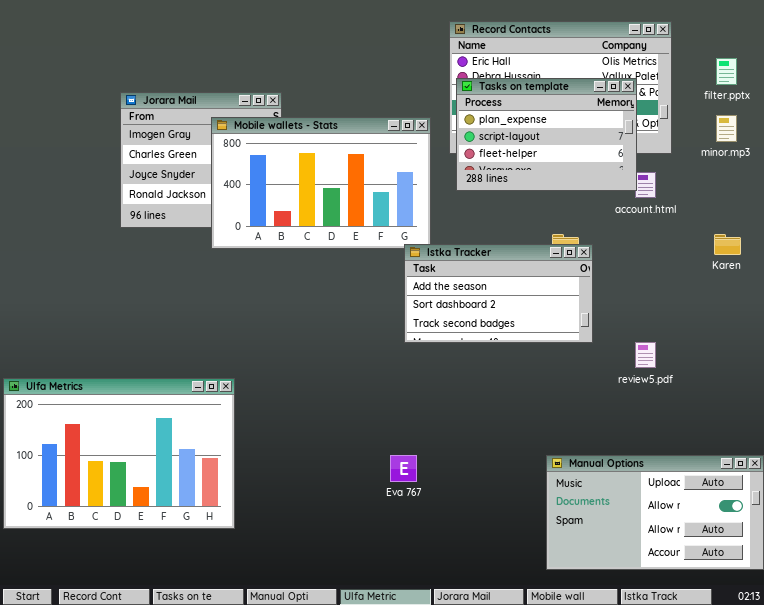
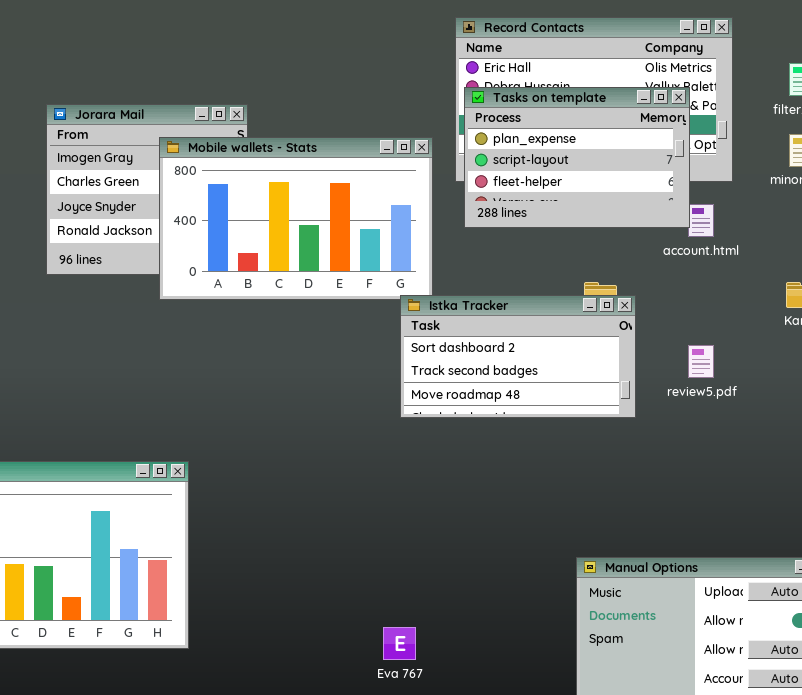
Istka Tracker: [404,244,593,343] -> [400,295,636,418], scrolled down 1 row
review5.pdf: [635,342,656,368] -> [688,345,714,378], moved
Eva 767: [390,455,417,482] -> [383,627,416,660], moved

